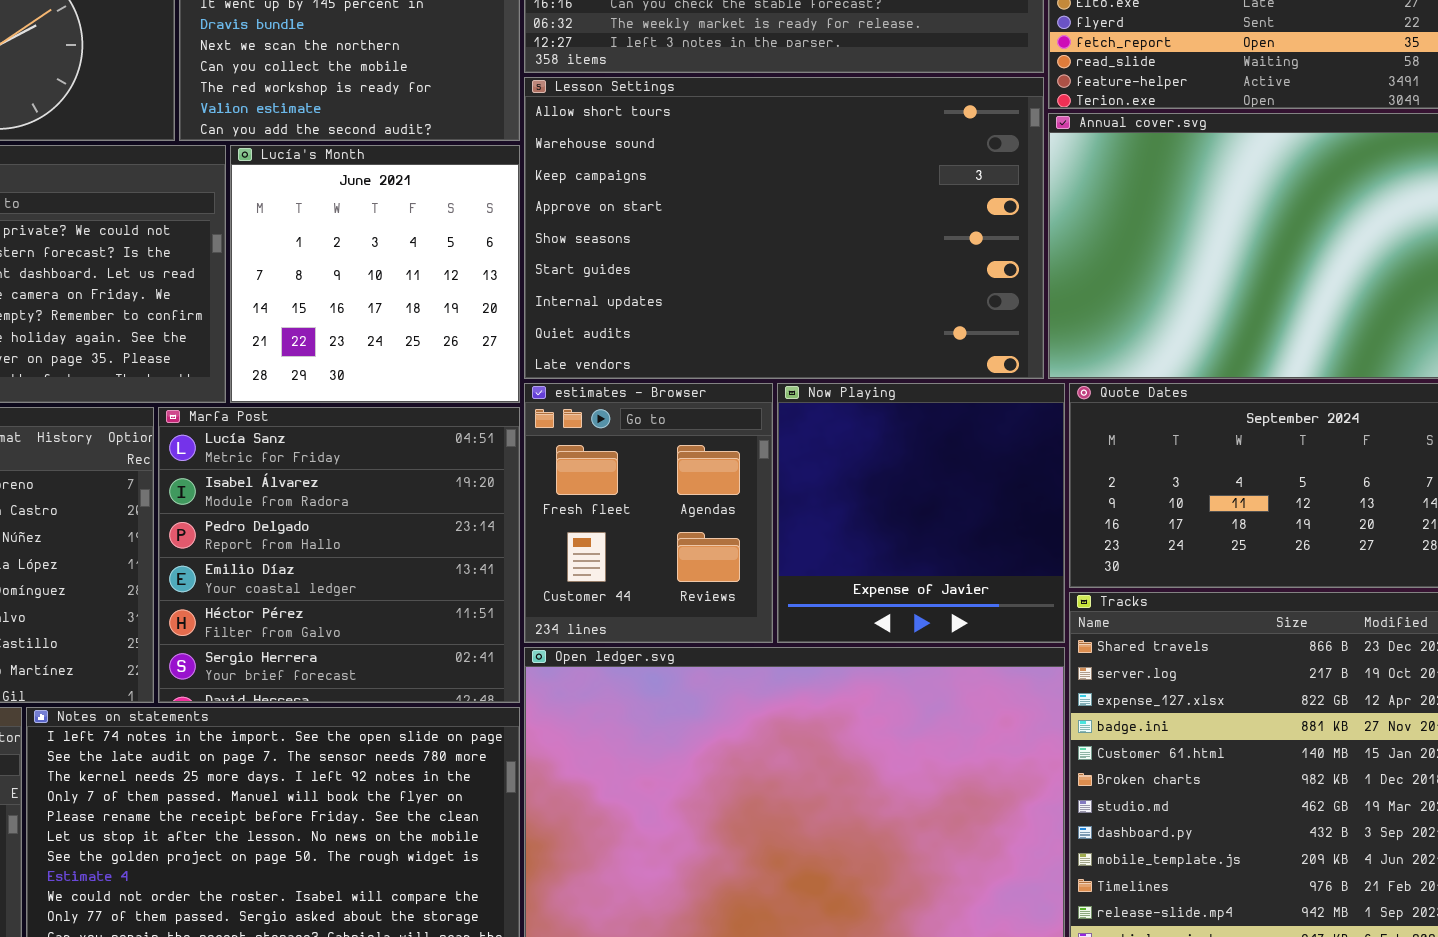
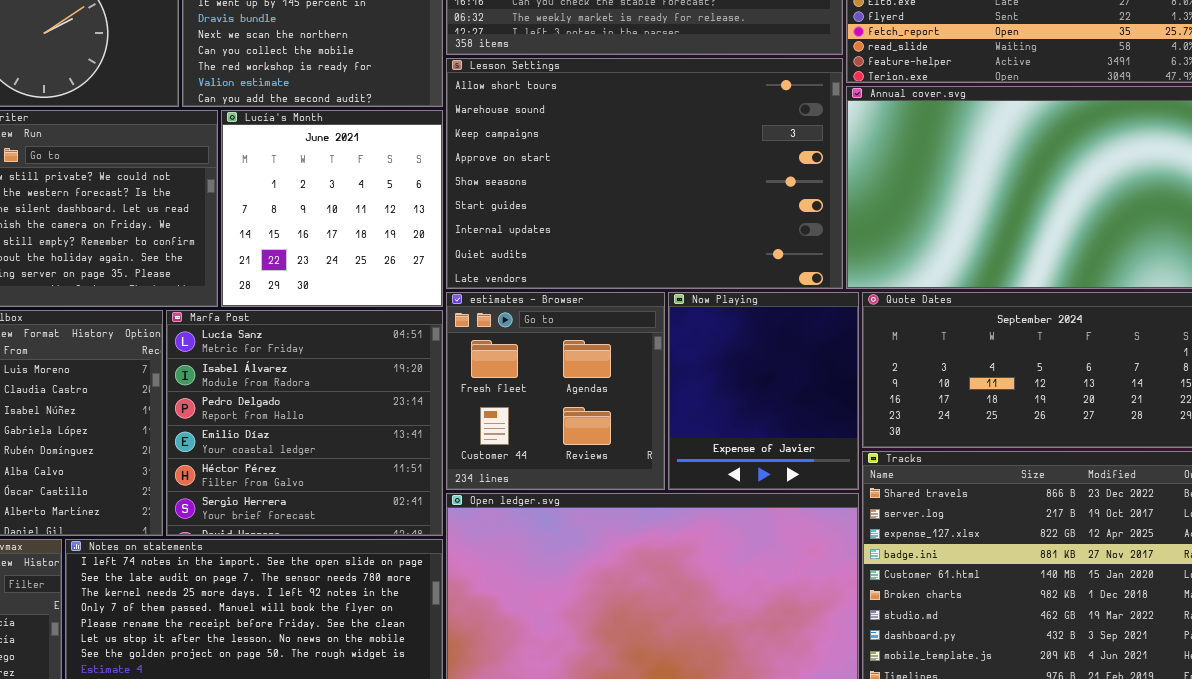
estimates - Browser: [524,383,773,643] -> [446,292,665,490], resized
Now Playing: [777,383,1065,643] -> [668,292,859,490], resized

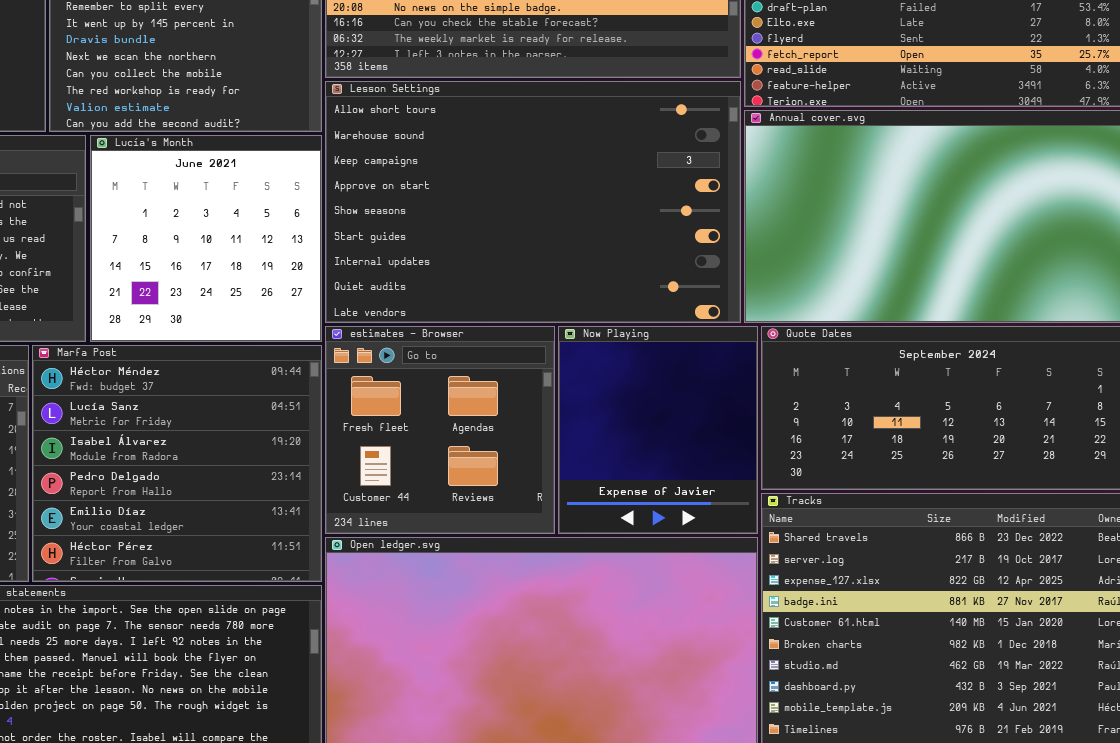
Marfa Post: [166,310,443,536] -> [32,345,322,582], scrolled up 1 row

